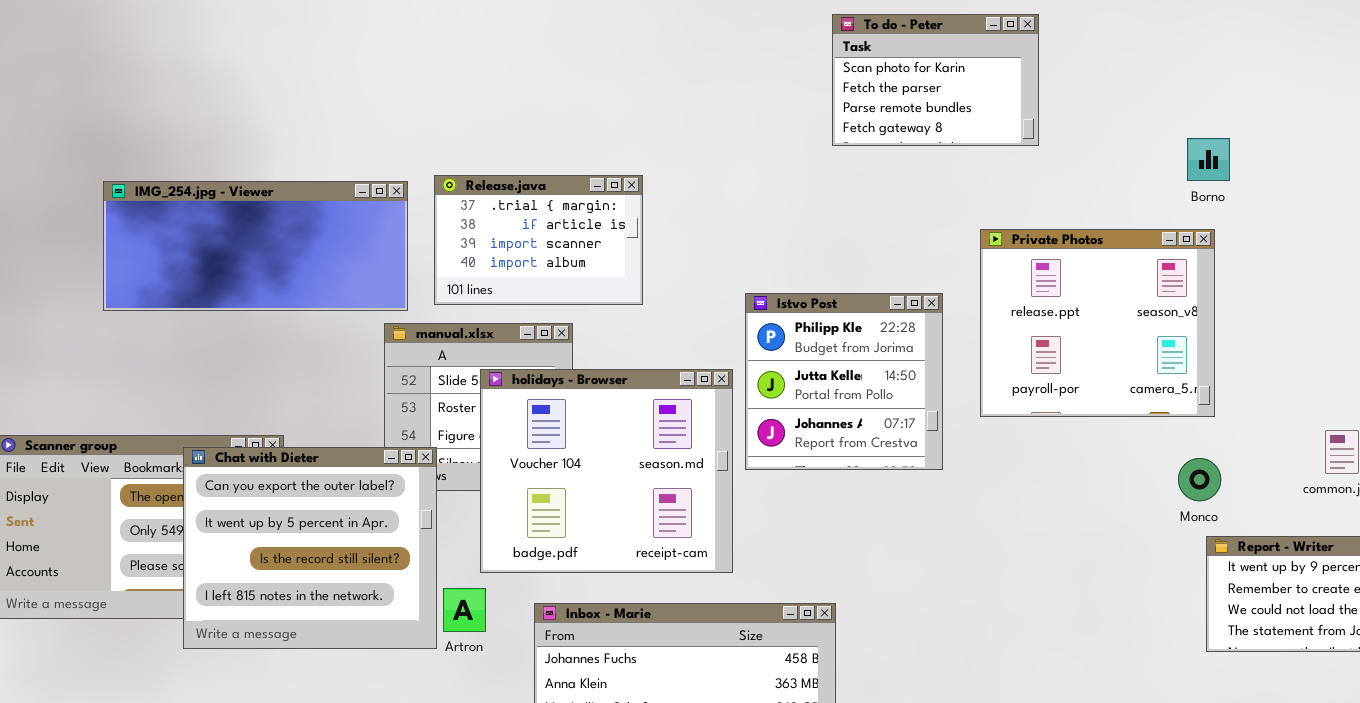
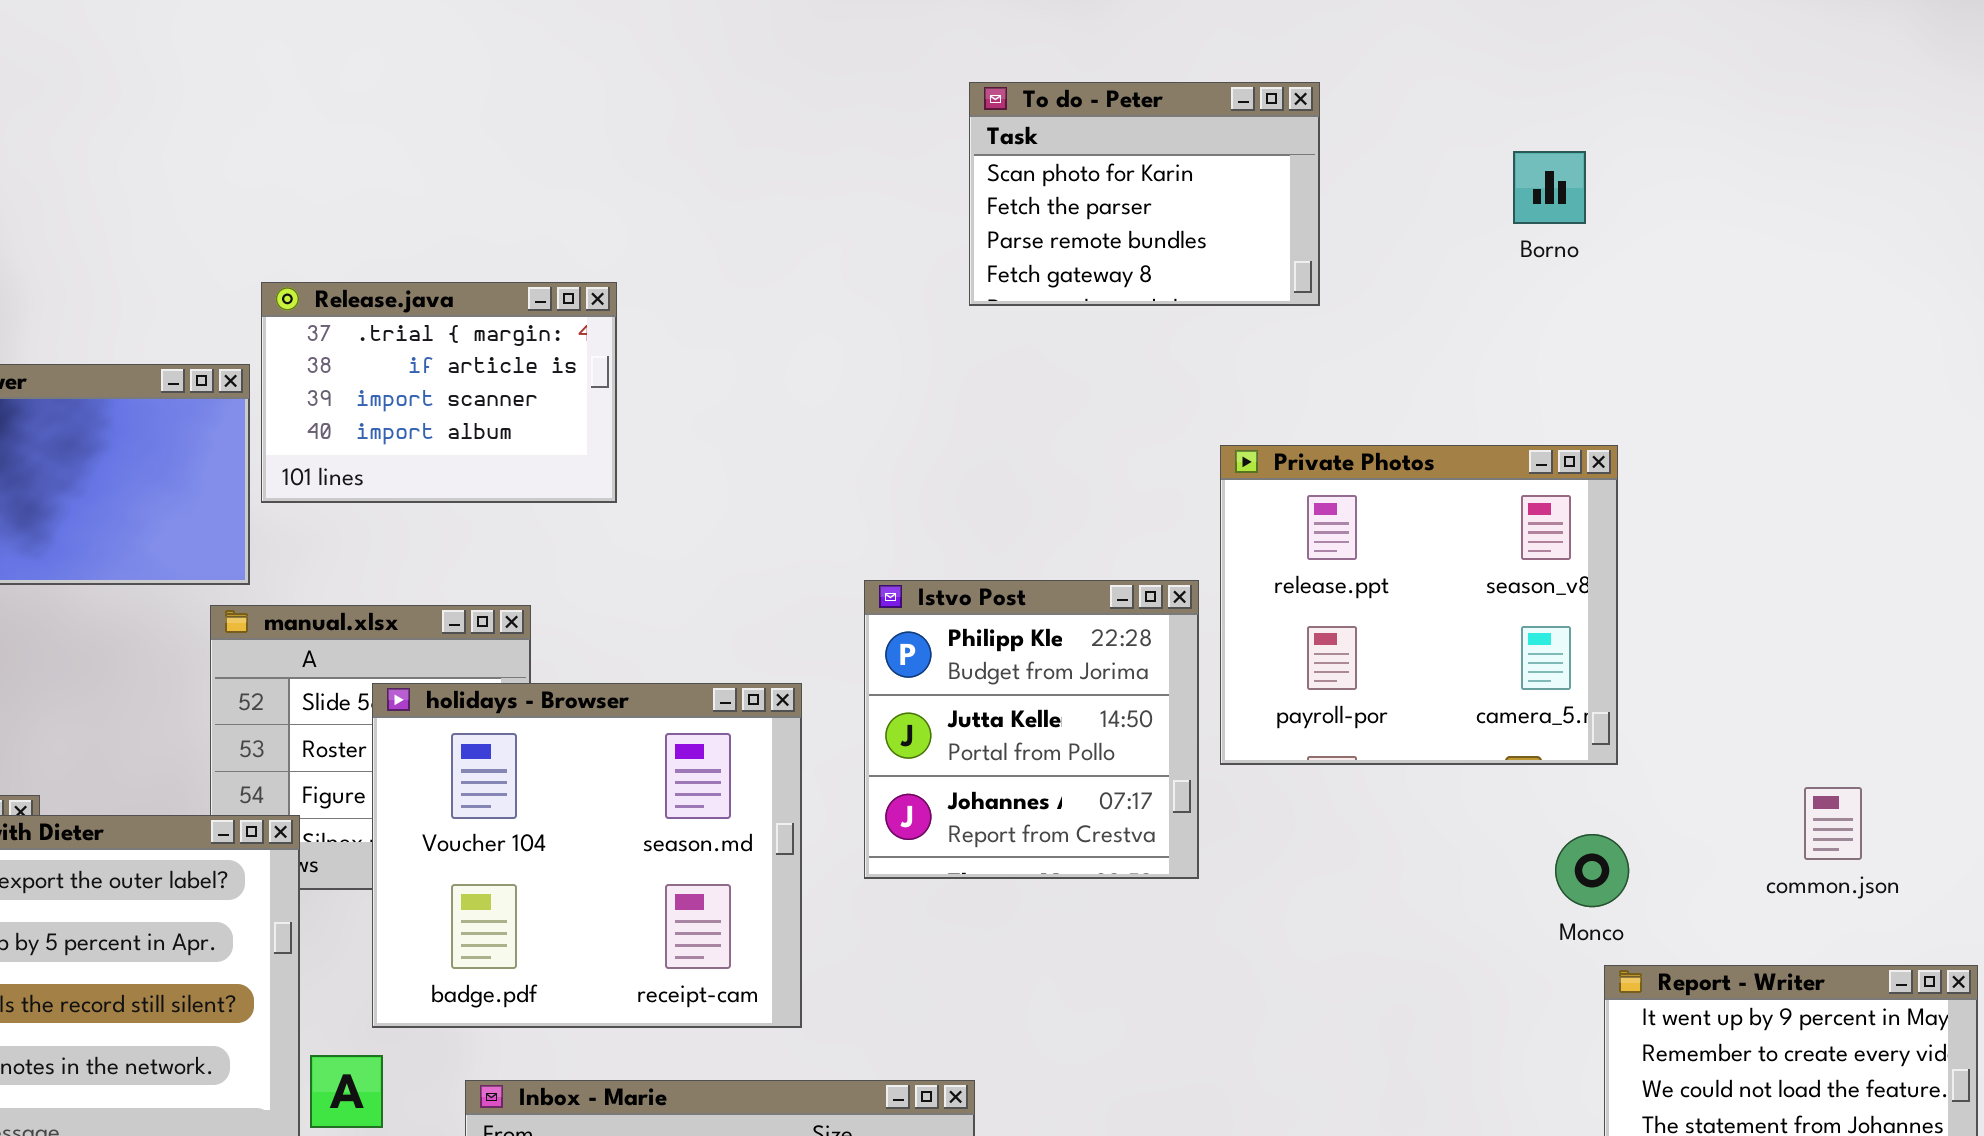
Borno: [1187,138,1230,181] -> [1513,151,1586,224], moved
Release.java: [434,175,643,305] -> [261,282,617,503], moved
Istvo Post: [745,293,943,470] -> [864,580,1199,879], moved

